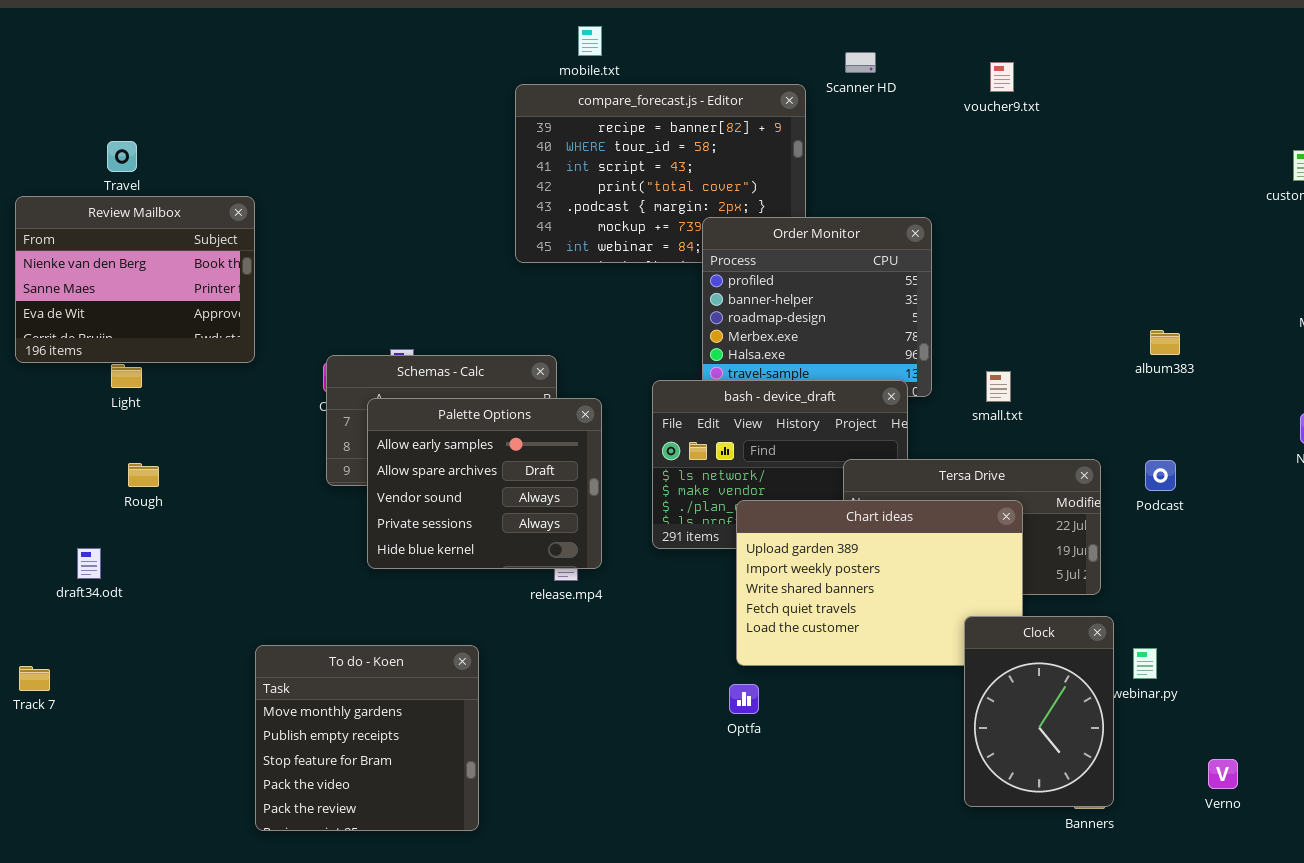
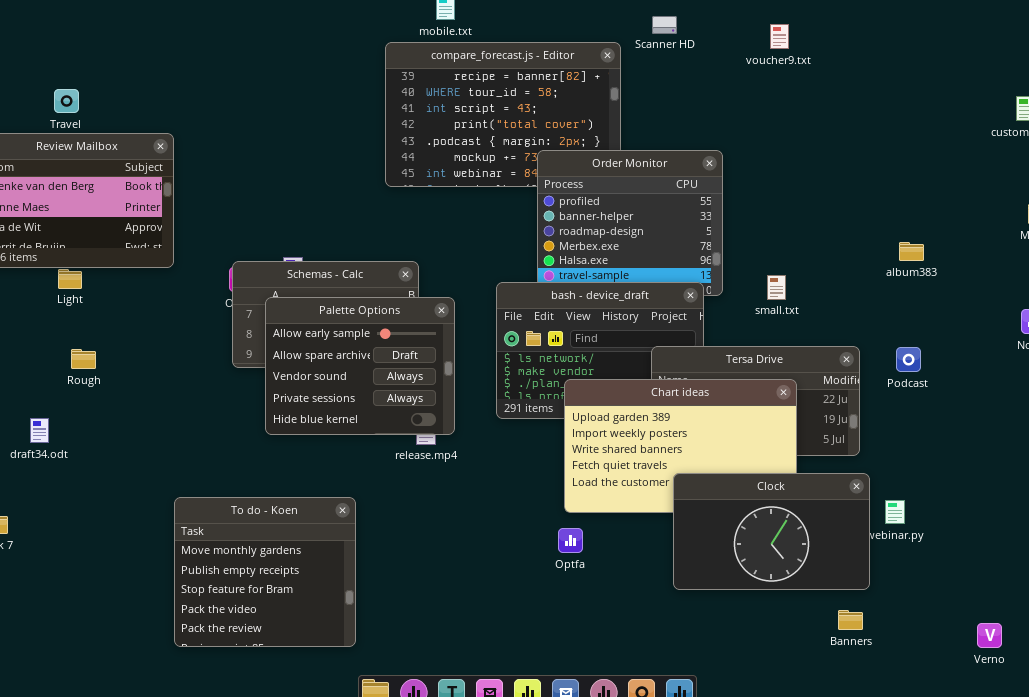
Clock: [964,616,1114,807] -> [673,473,870,590], resized
Verno: [1208,759,1238,789] -> [977,623,1002,648], moved

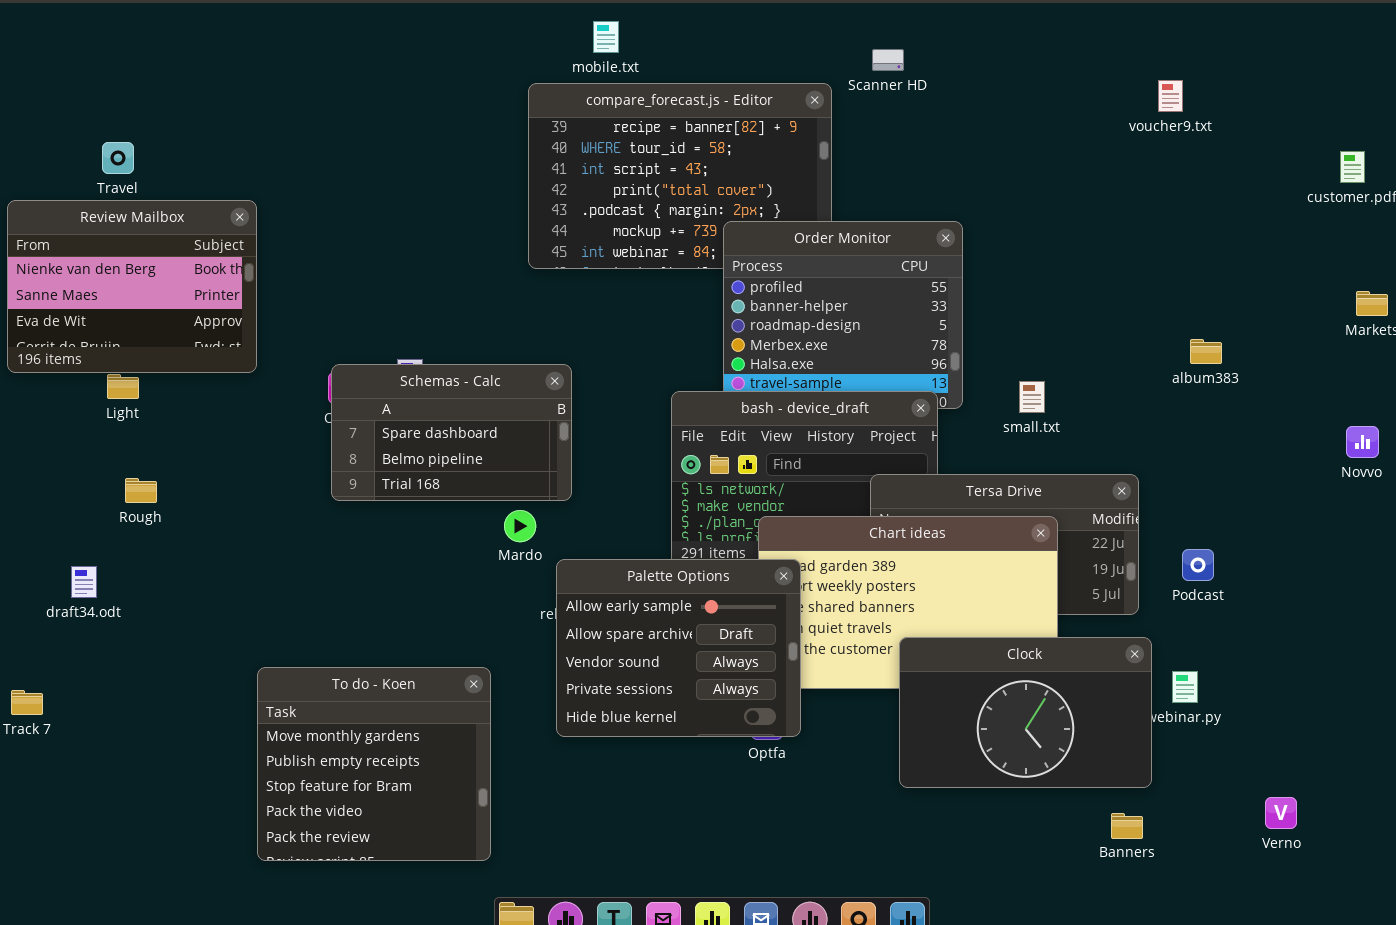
voucher9.txt: [770,24,789,49] -> [1158,80,1183,112], moved
Palette Options: [265,297,455,435] -> [556,559,801,737], moved
Podcast: [896,347,921,372] -> [1182,549,1214,581], moved
Verno: [977,623,1002,648] -> [1265,797,1297,829], moved

